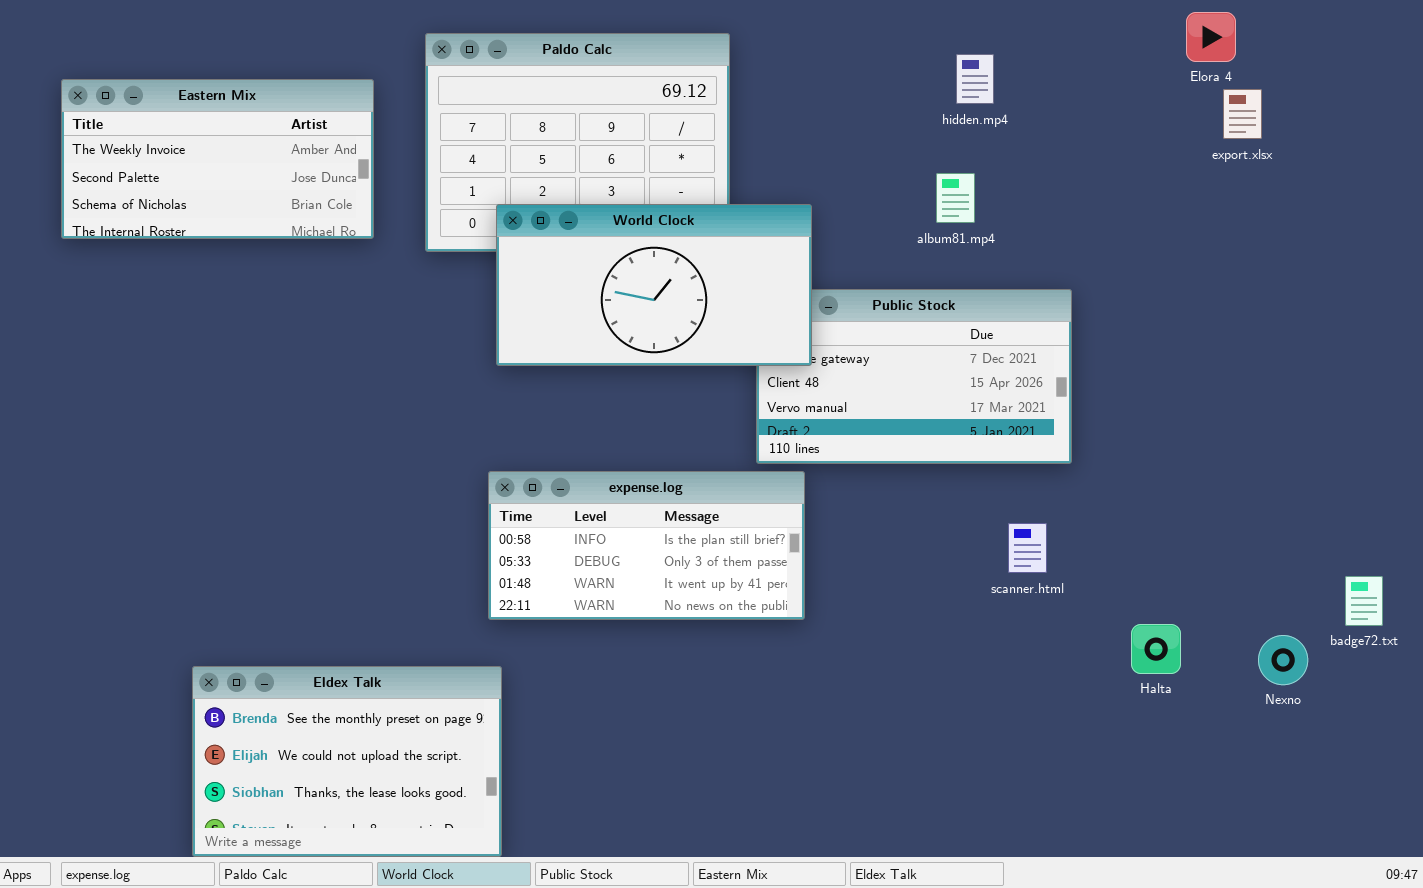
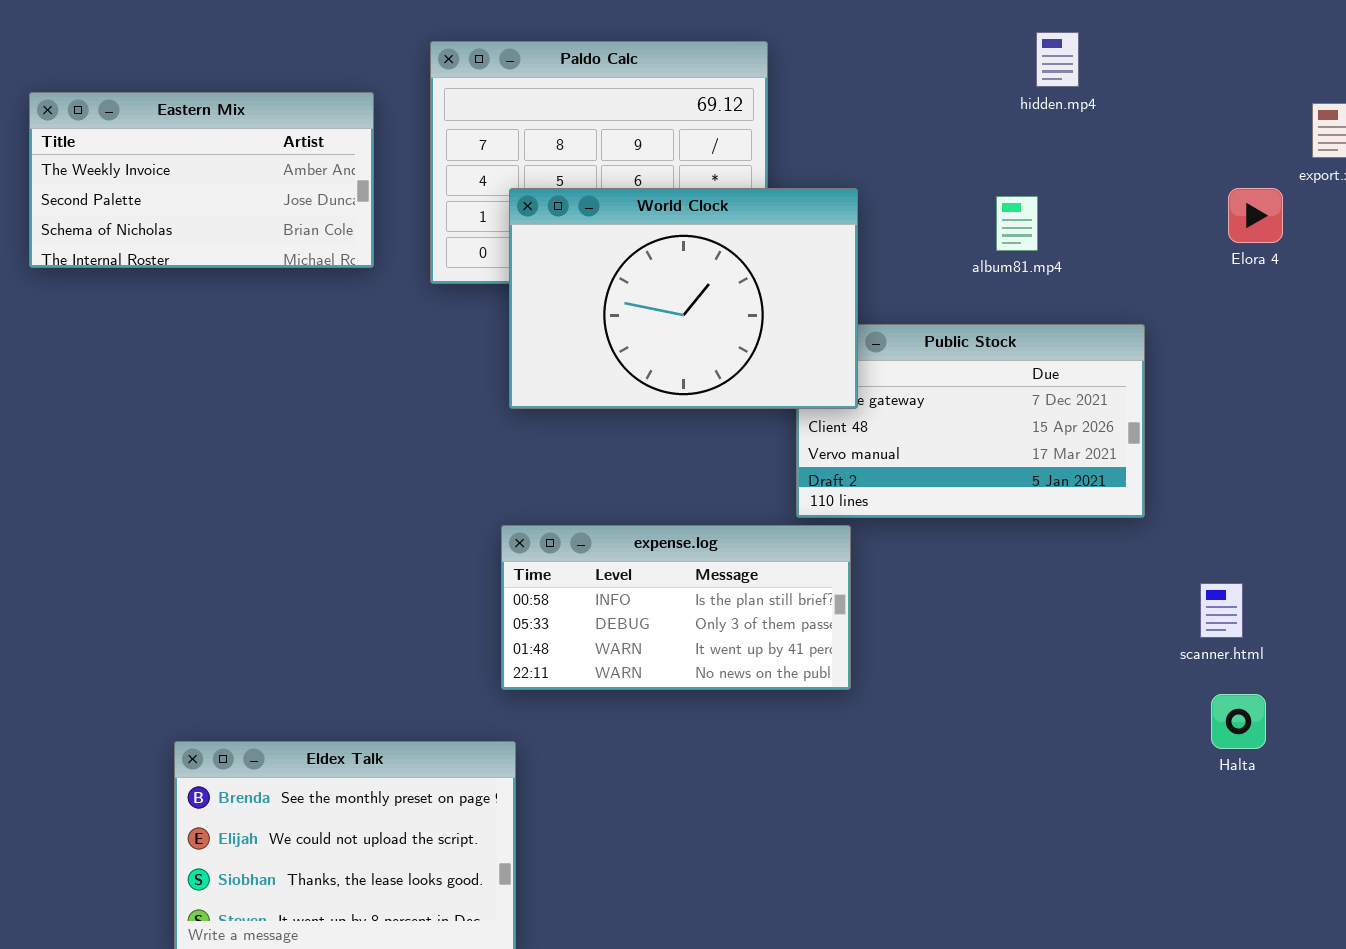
Elora 4: [1186,12,1236,62] -> [1228,188,1283,243], moved
hidden.mp4: [956,54,994,104] -> [1036,32,1079,87], moved
World Clock: [496,204,812,366] -> [509,188,858,409], resized
scanner.html: [1008,523,1047,573] -> [1200,583,1243,638], moved

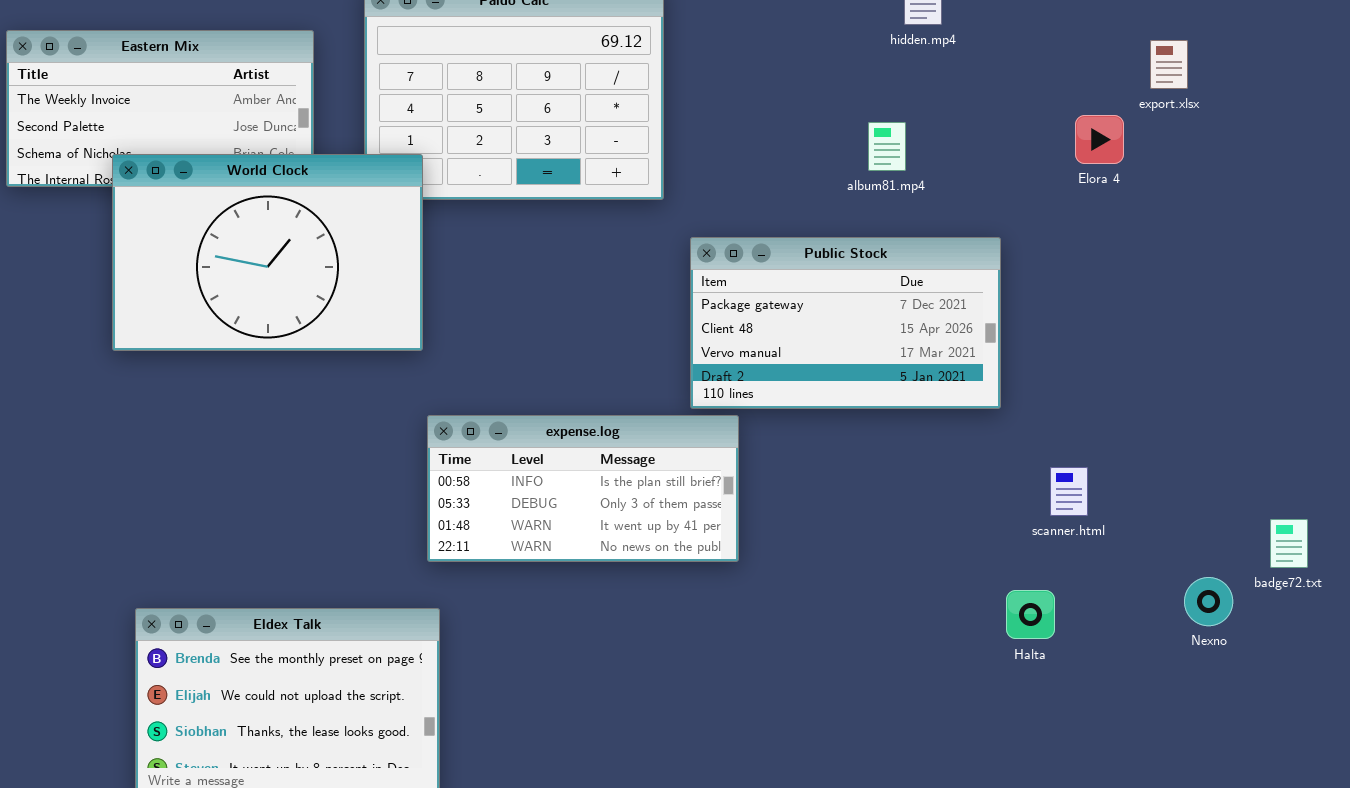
World Clock: [509,188,858,409] -> [112,154,423,351], moved
Halta: [1211,694,1266,749] -> [1006,590,1055,639], moved

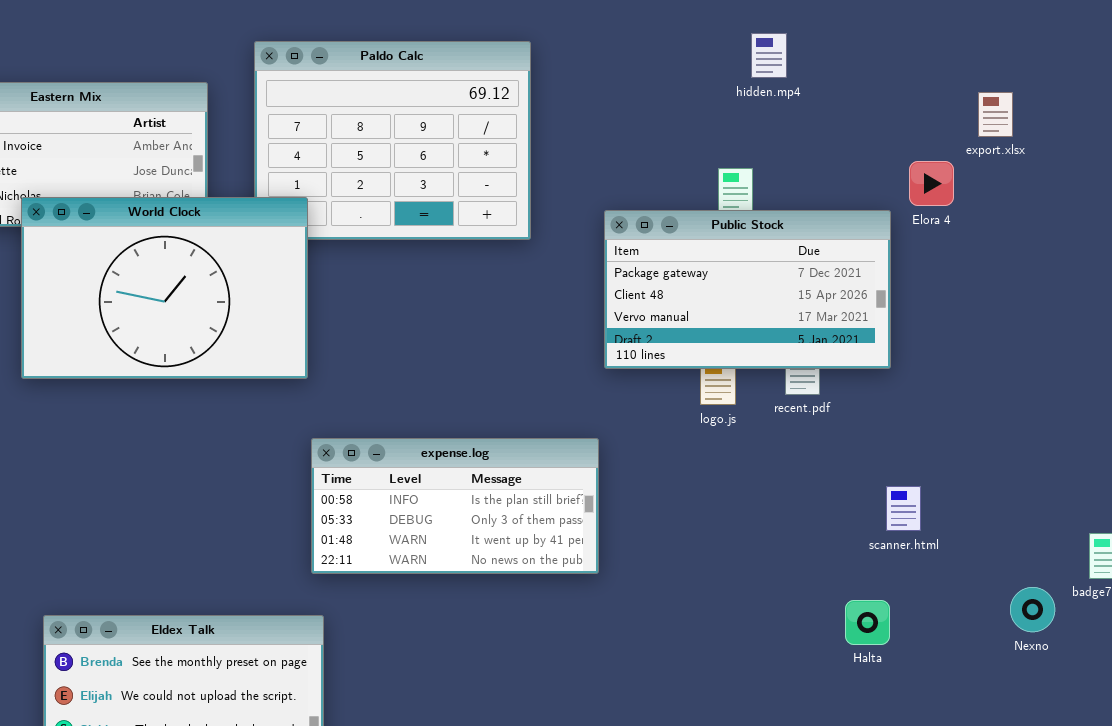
Public Stock: [690,237,1001,409] -> [604,210,891,369], moved

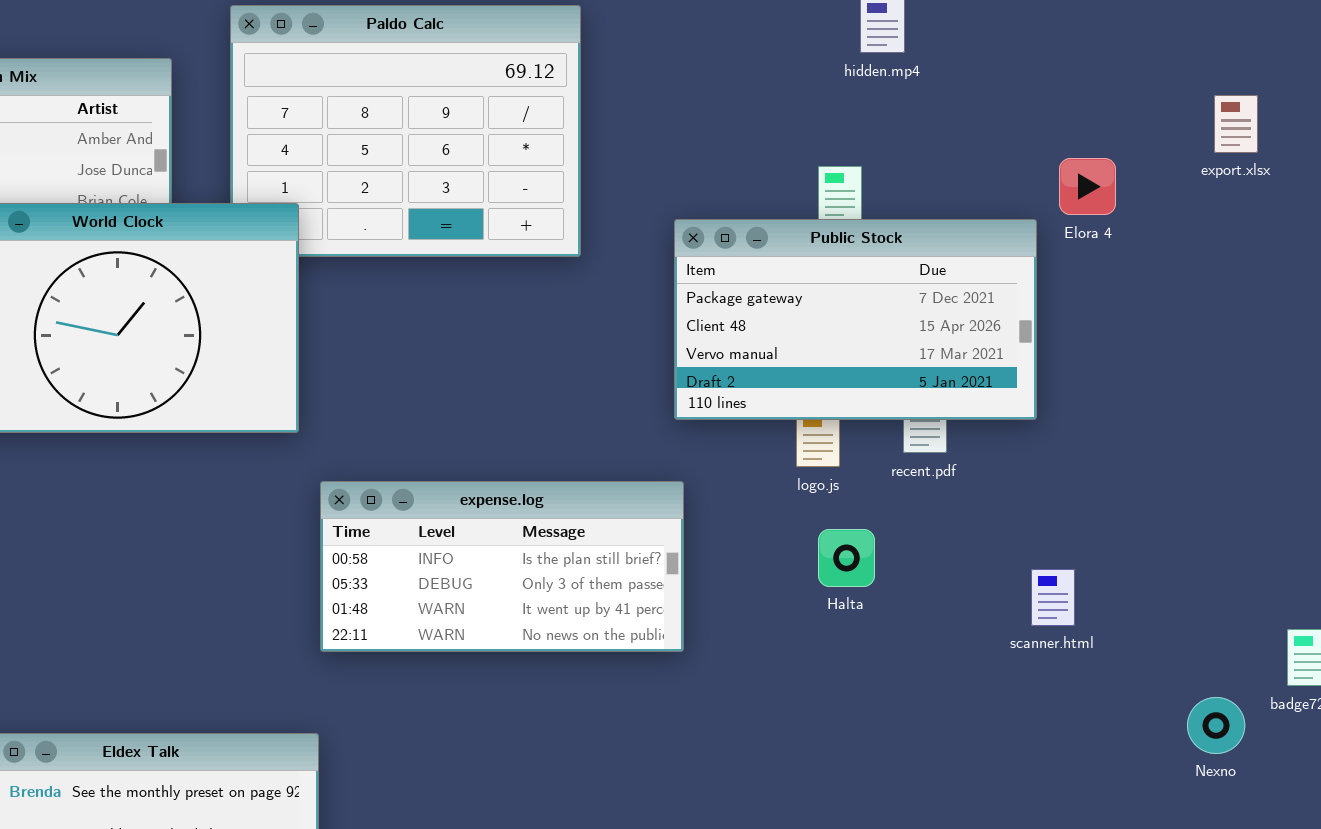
export.xlsx: [978,92,1013,137] -> [1214,95,1258,153], moved
expense.log: [311,438,599,574] -> [320,481,684,652], moved
Halta: [845,600,890,645] -> [818,529,875,587], moved

